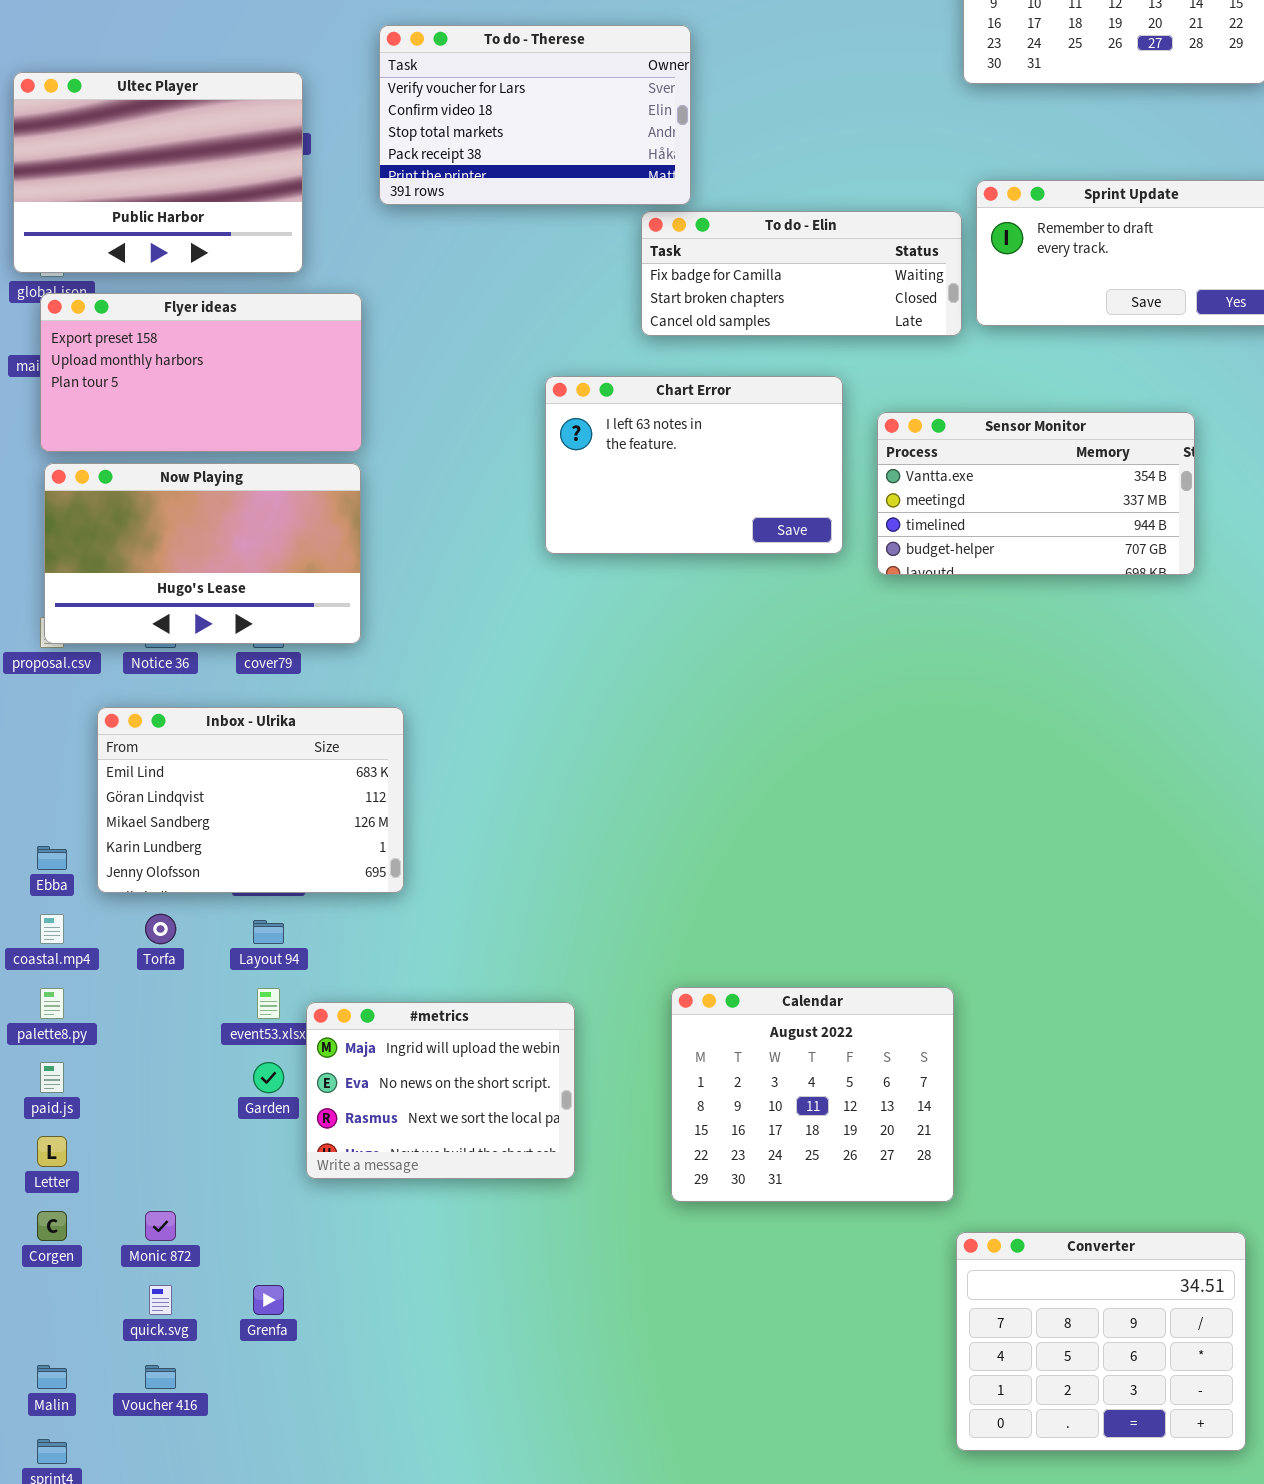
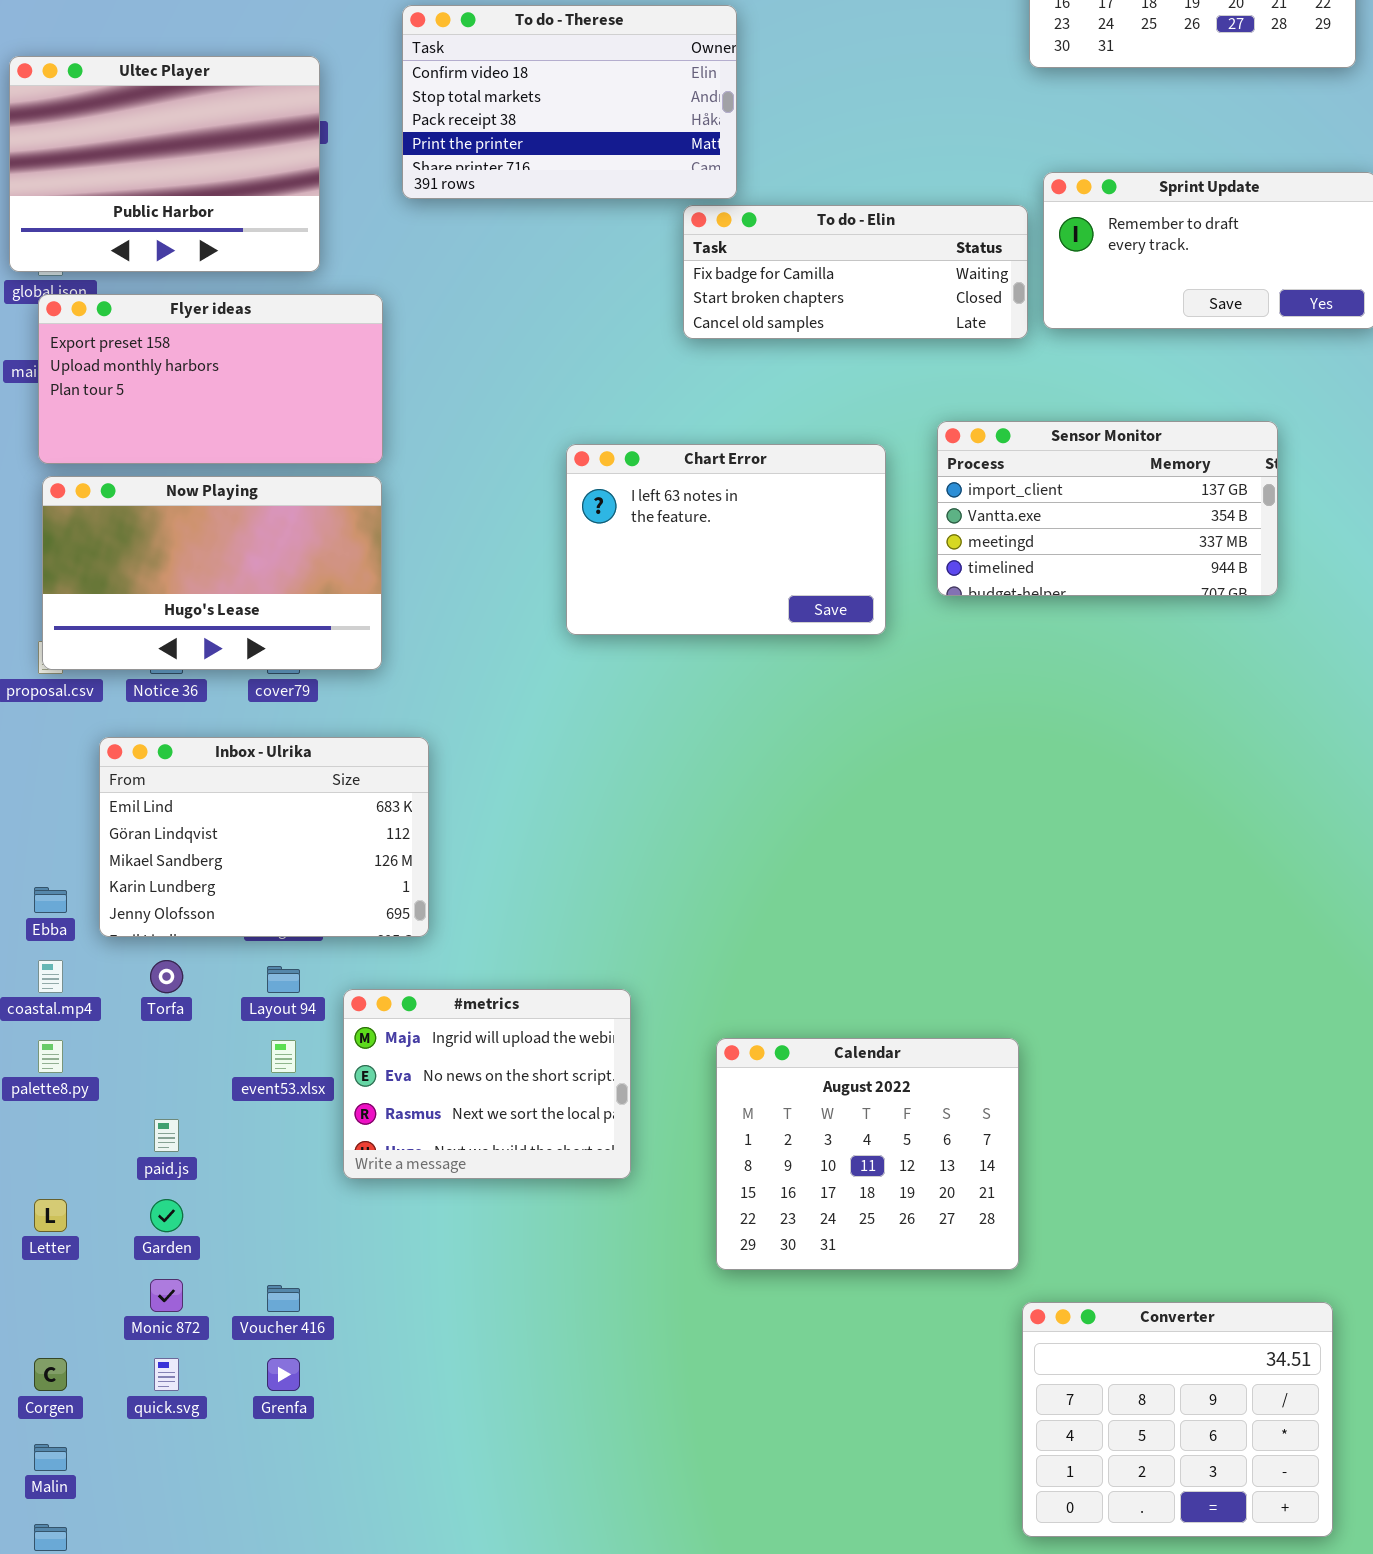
To do - Therese: [379,25,691,205] -> [402,5,737,199], scrolled down 1 row
Chart Error: [545,376,843,554] -> [566,444,886,635], moved
Sensor Monitor: [877,412,1195,575] -> [937,421,1278,596], scrolled up 1 row
#metrics: [306,1002,575,1179] -> [343,989,631,1179], moved
paid.js: [40,1062,64,1093] -> [154,1119,179,1152], moved
Garden: [253,1062,284,1093] -> [150,1199,183,1232], moved
Corgen: [37,1211,67,1241] -> [34,1358,67,1391], moved
Voucher 416: [145,1365,176,1389] -> [267,1285,300,1312], moved

